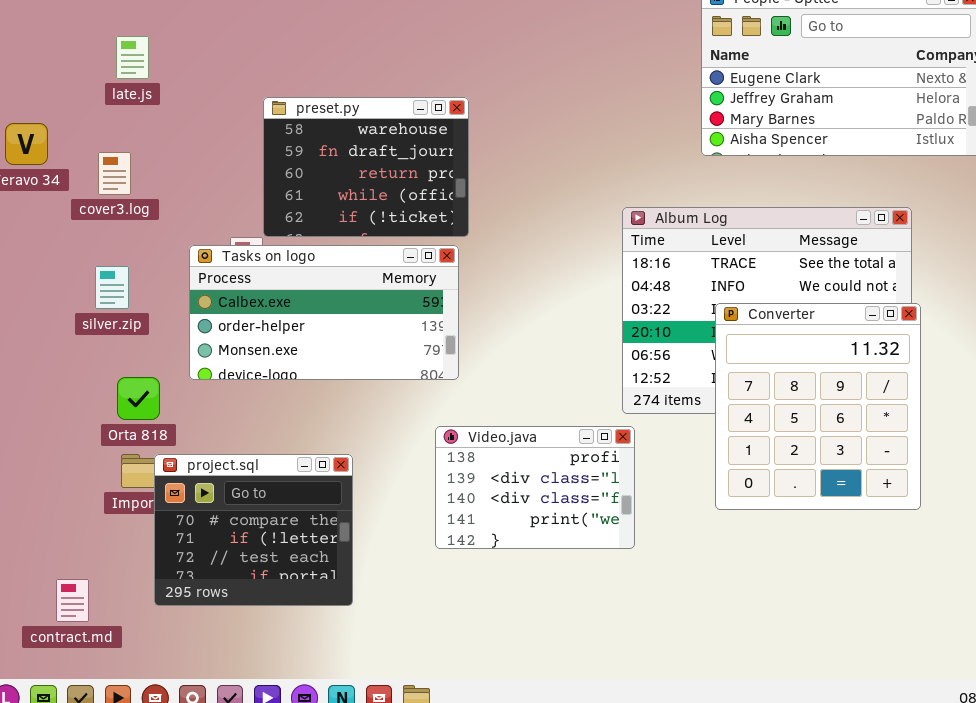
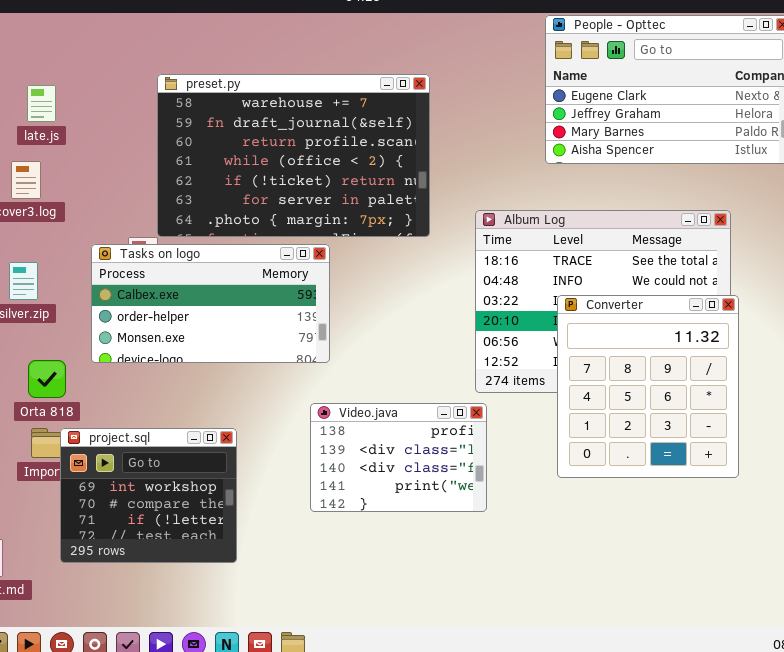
late.js: [116,36,149,79] -> [27,85,56,122], moved
preset.py: [263,97,469,237] -> [157,74,430,237], resized
project.sql: [154,454,353,606] -> [60,428,237,563], scrolled up 1 row

